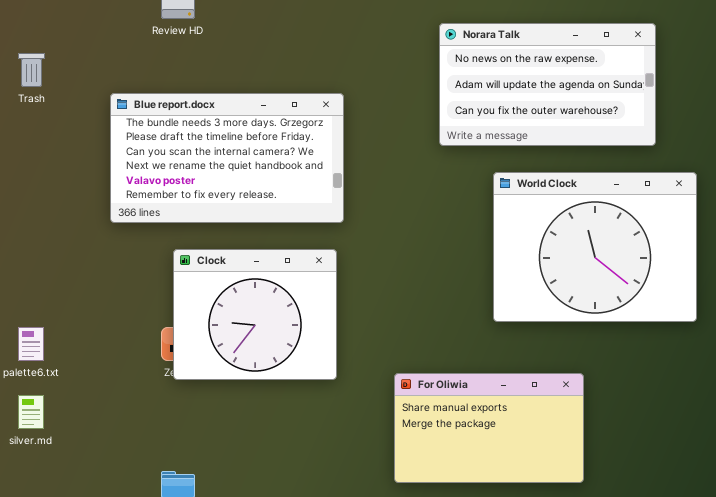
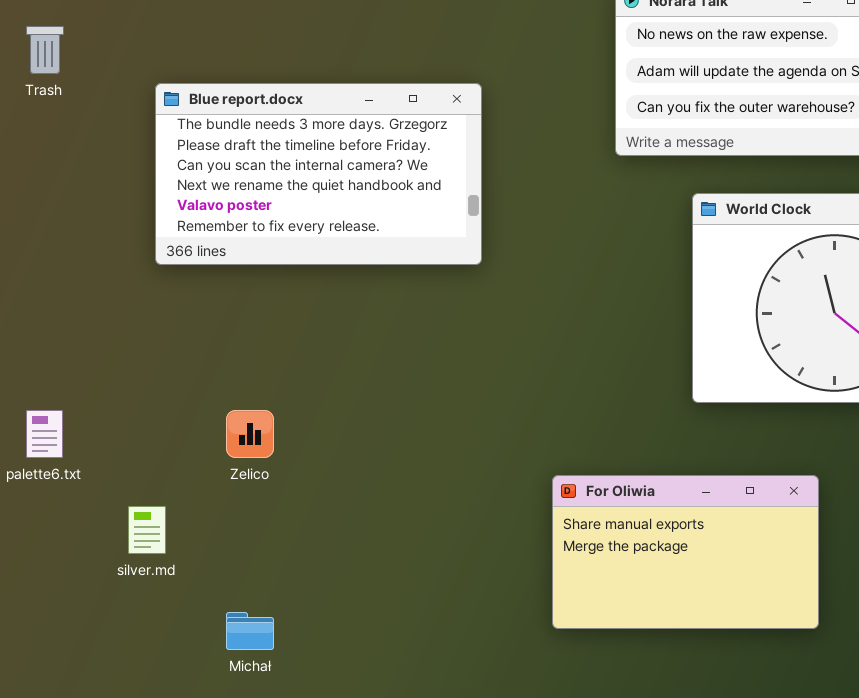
Clock: [173,249,337,380] -> none, closed
silver.md: [18,395,44,429] -> [128,506,166,554], moved

